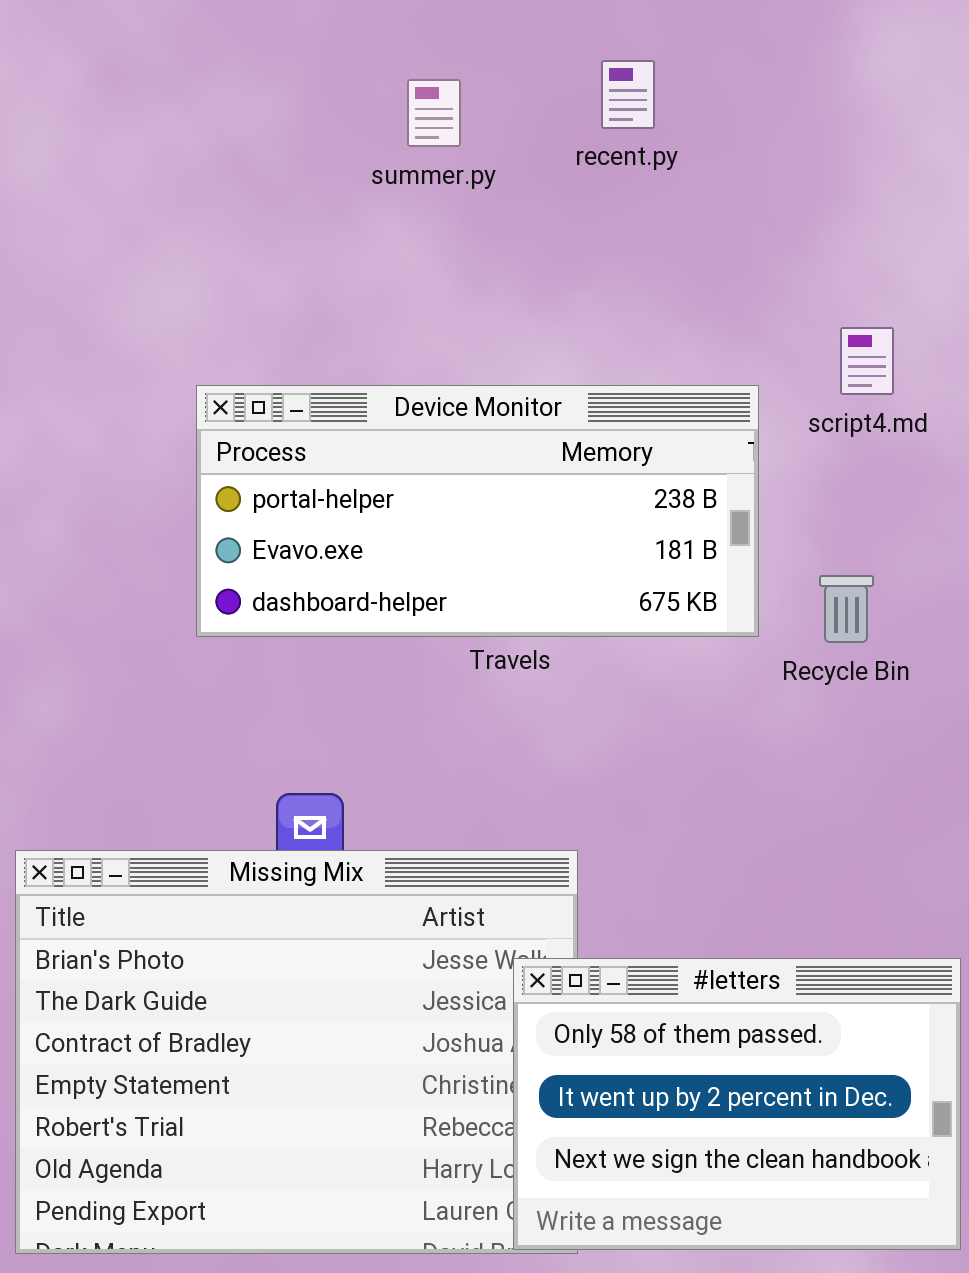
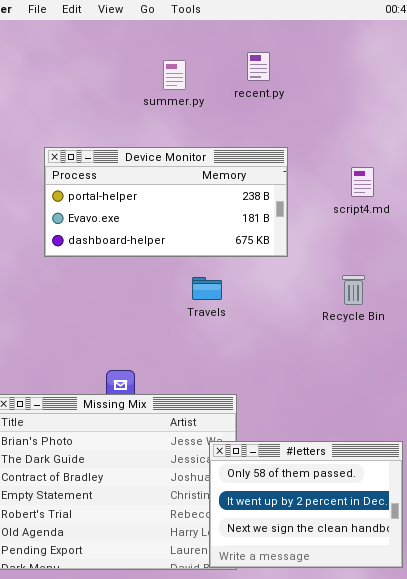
Device Monitor: [196,385,759,637] -> [44,147,288,257], moved

